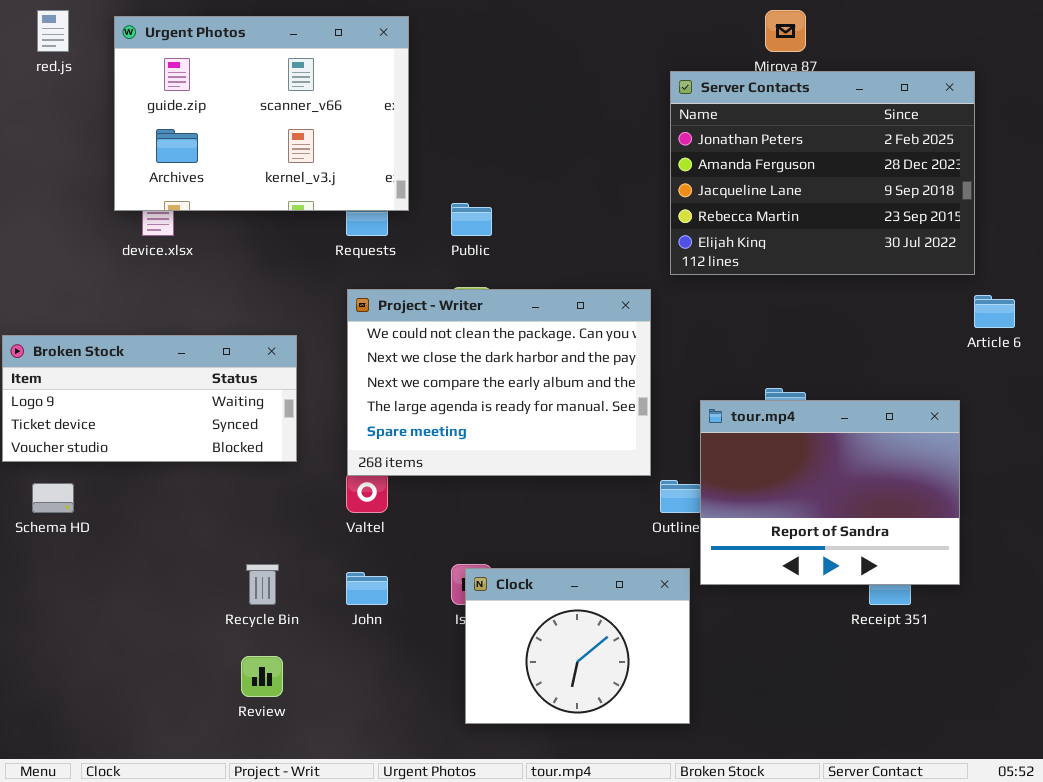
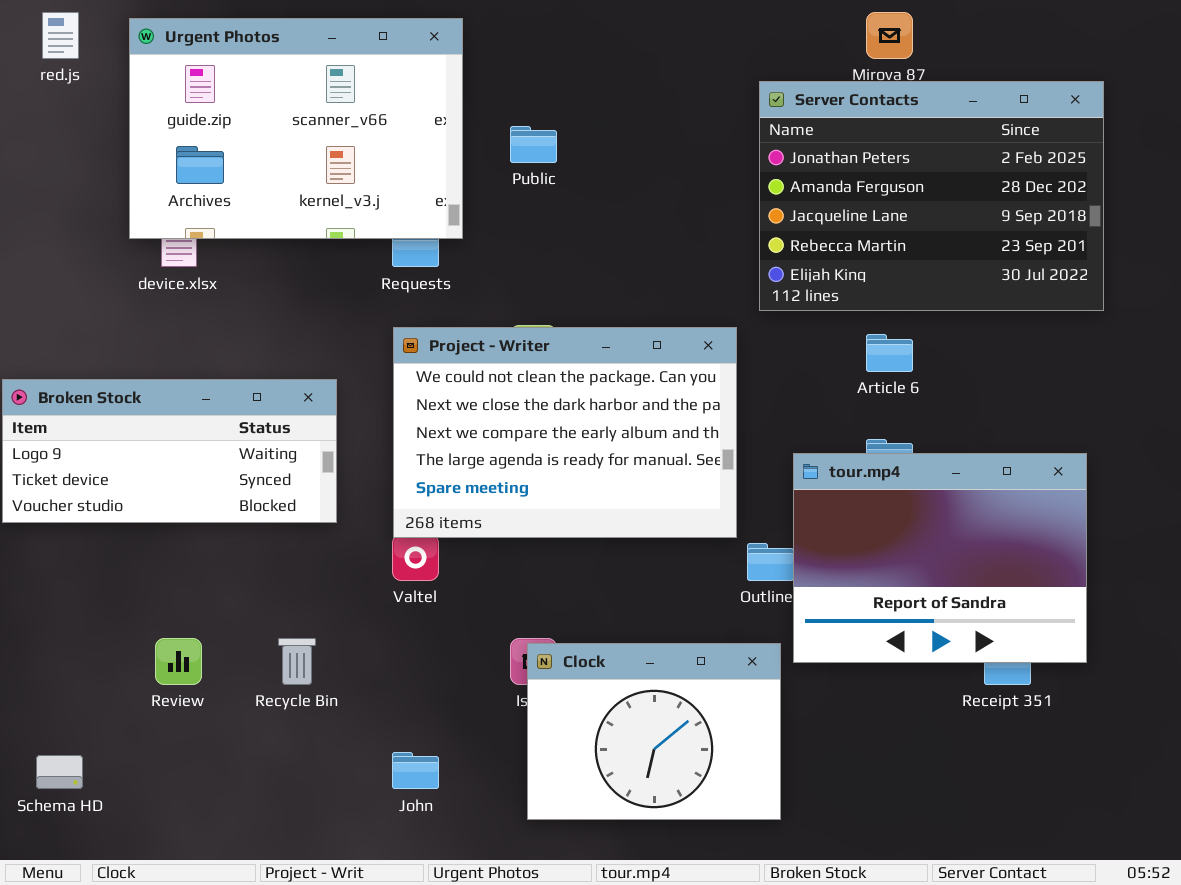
Public: [451,203,492,236] -> [510,126,557,163], moved
Article 6: [974,295,1015,328] -> [866,334,913,372], moved
Schema HD: [32,483,74,513] -> [36,755,83,789], moved
John: [346,572,388,605] -> [392,752,439,789], moved
Review: [241,656,283,697] -> [155,638,202,685], moved

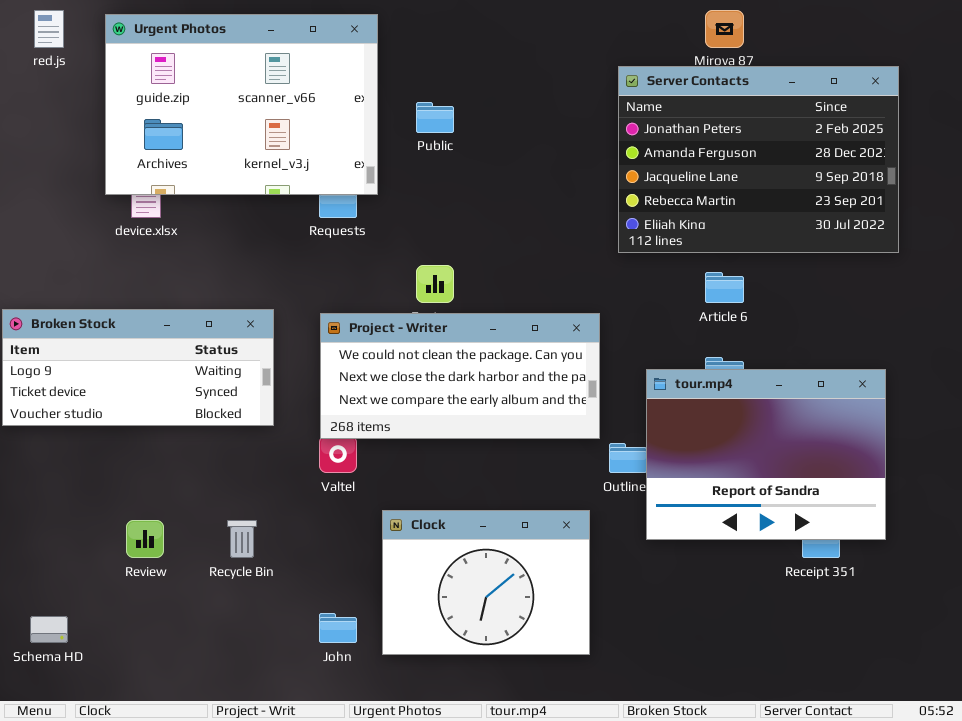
Project - Writer: [393,327,737,538] -> [320,313,600,439], resized
Clock: [527,643,781,820] -> [382,510,590,655], moved

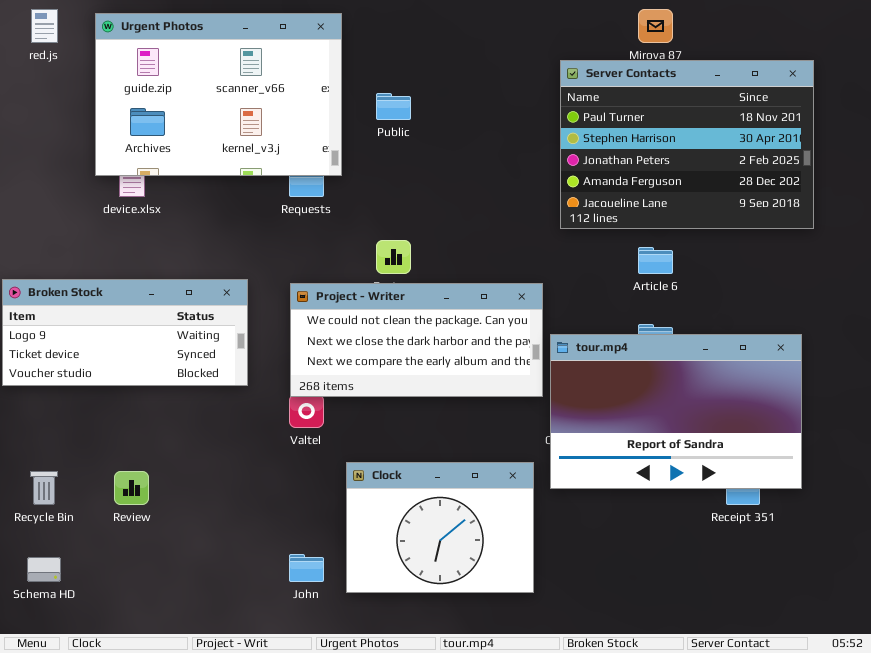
Server Contacts: [618,66,899,253] -> [560,60,814,229], scrolled up 2 rows
tour.mp4: [646,369,886,540] -> [550,334,802,489], resized
Recycle Bin: [227,520,257,558] -> [30,471,58,505], moved

